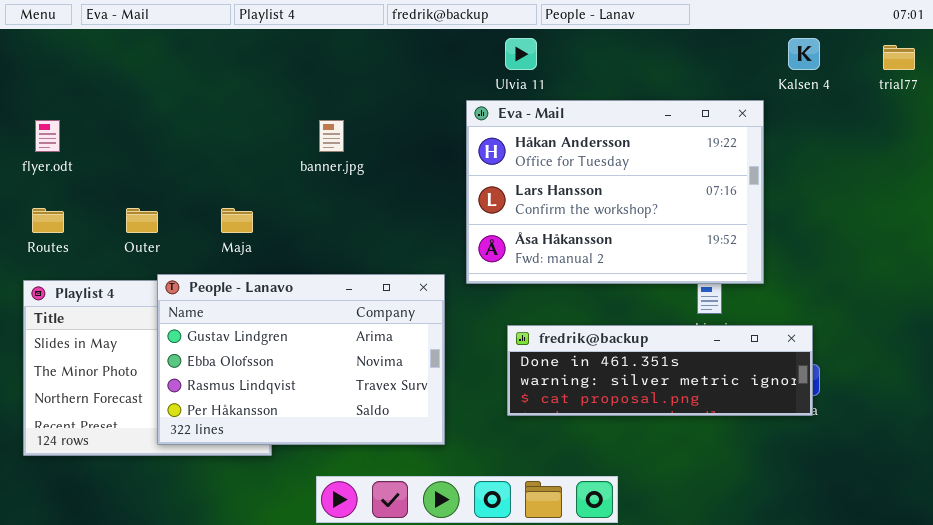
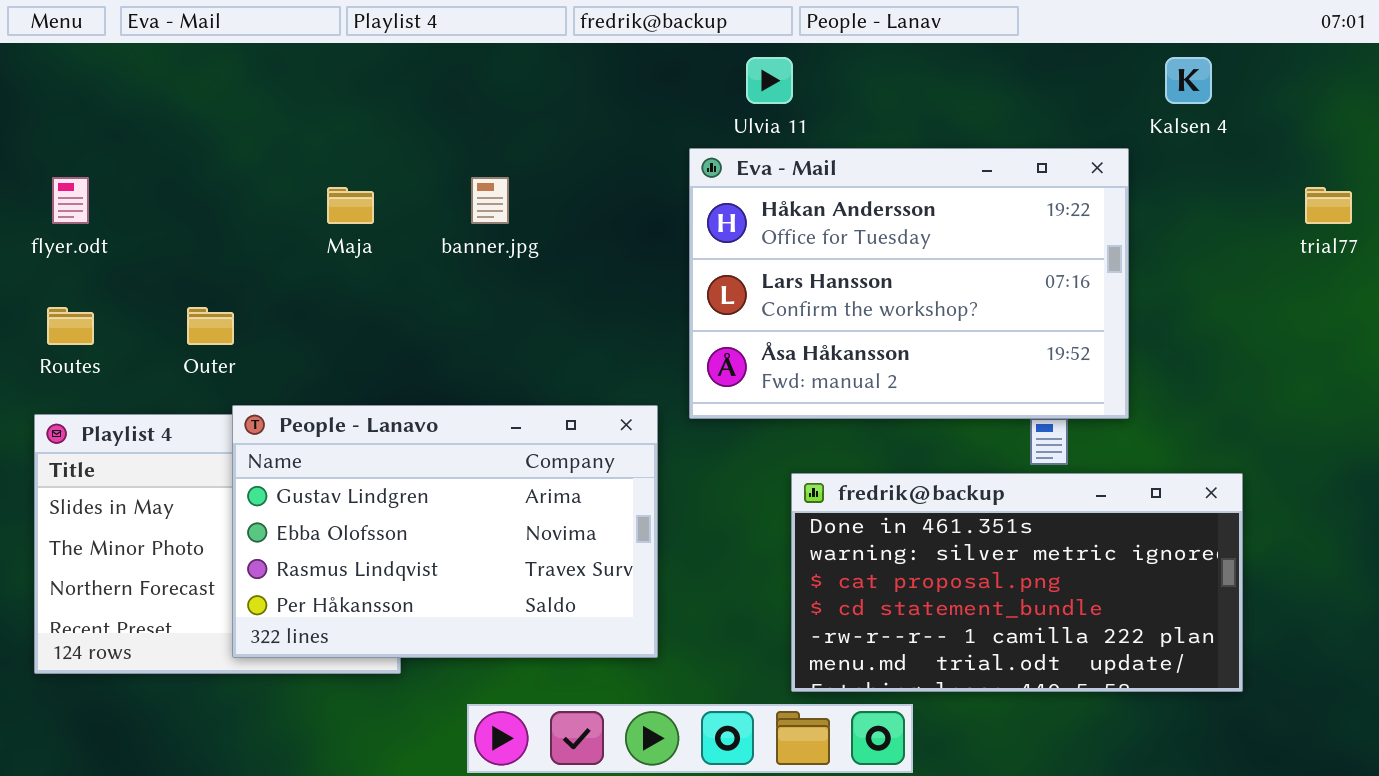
trial77: [883,45,915,70] -> [1305,187,1352,224], moved
Maja: [221,208,253,233] -> [327,187,374,224], moved
fredrik@backup: [507,325,813,416] -> [791,473,1243,692], moved, resized

